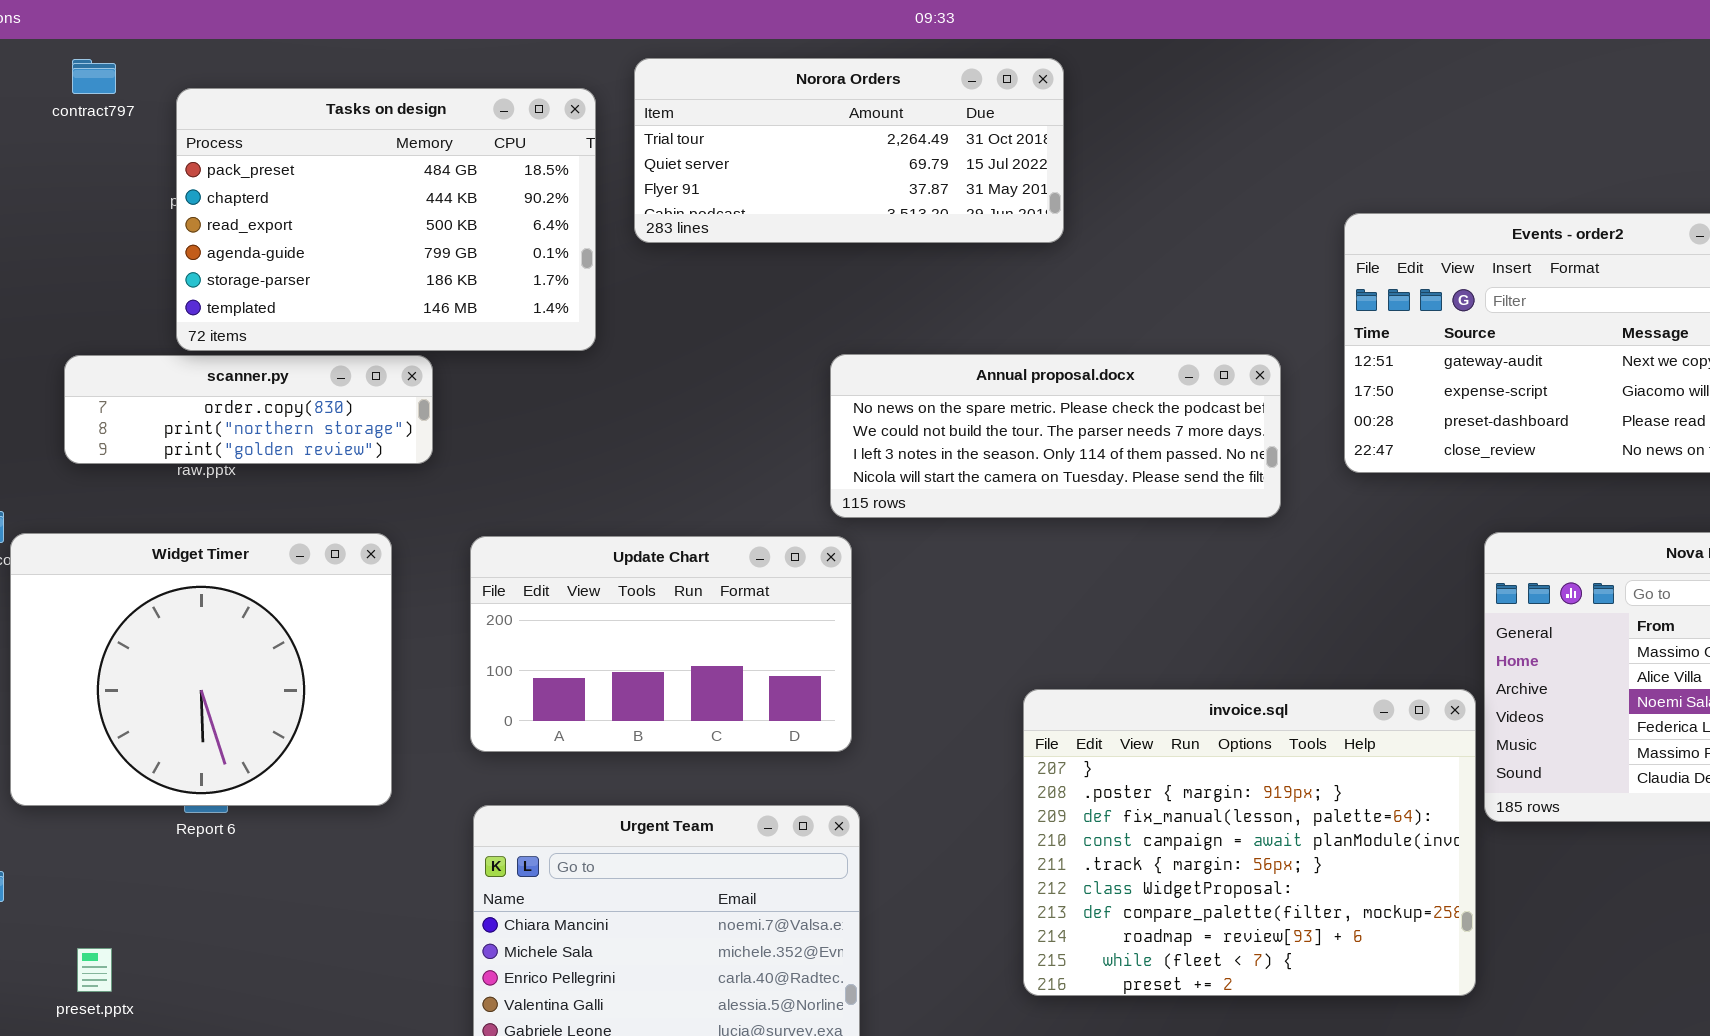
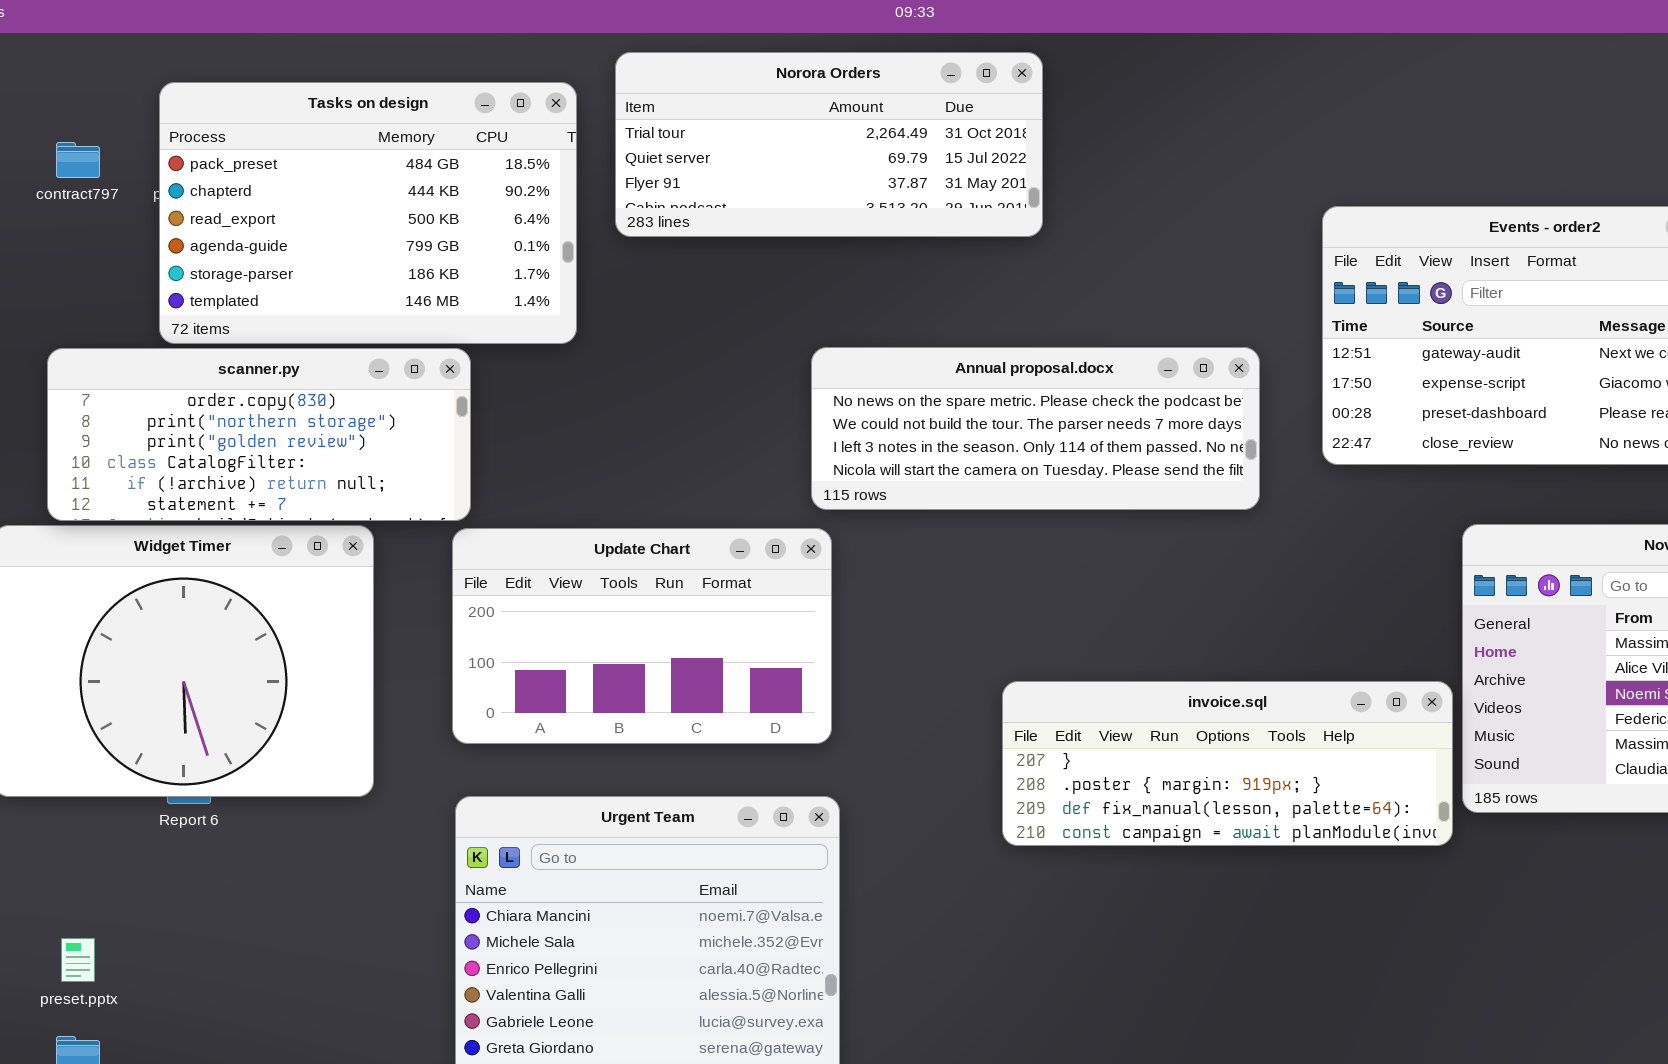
contract797: [72,59,116,94] -> [56,142,100,178], moved
scanner.py: [64,355,433,464] -> [47,348,471,521], resized
invoice.sql: [1023,689,1476,996] -> [1002,681,1453,846], resized

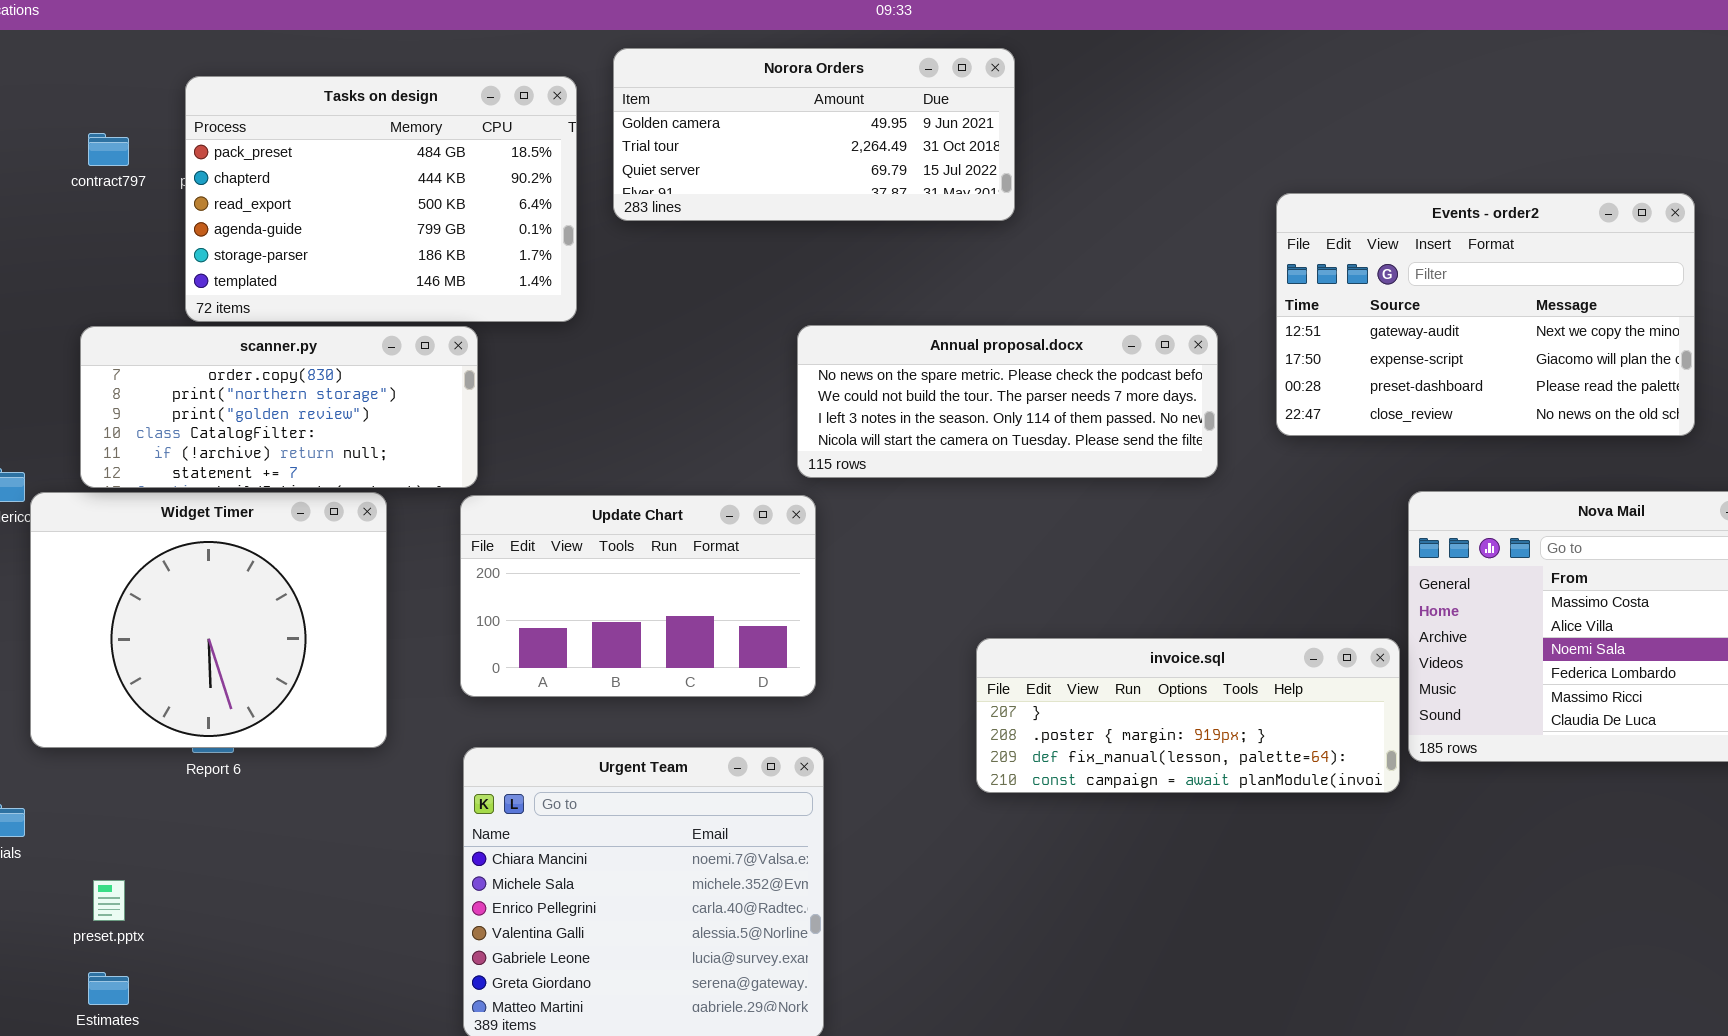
Norora Orders: [615,52,1043,237] -> [613,48,1015,221], scrolled up 1 row

